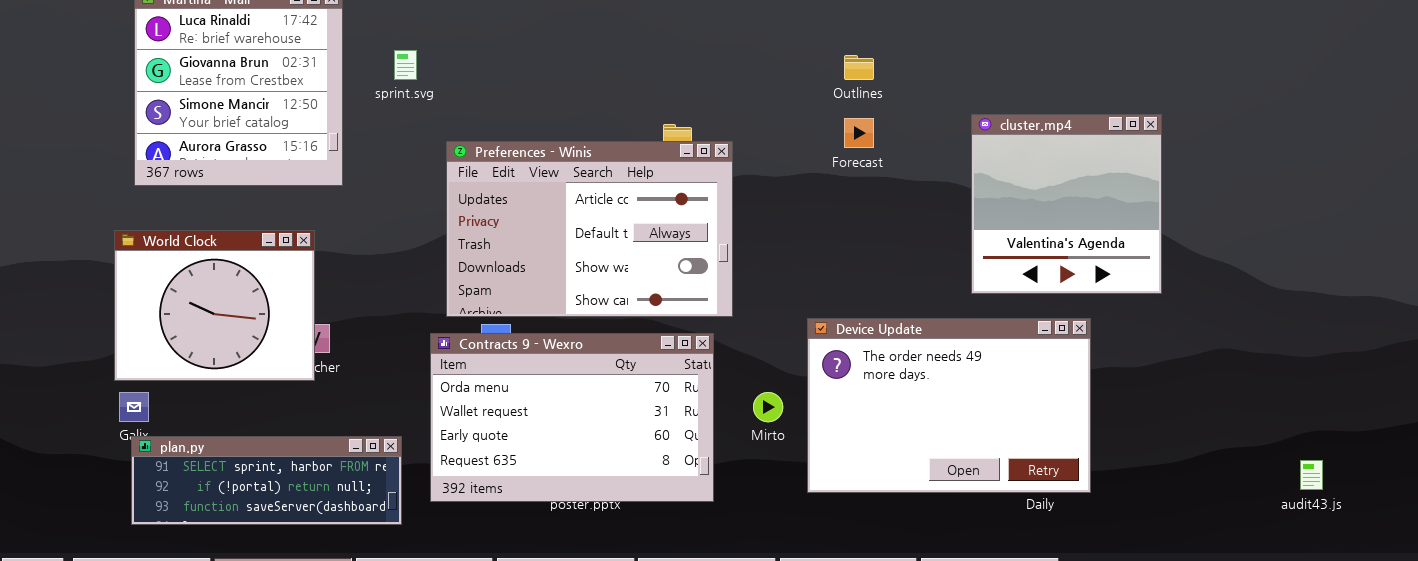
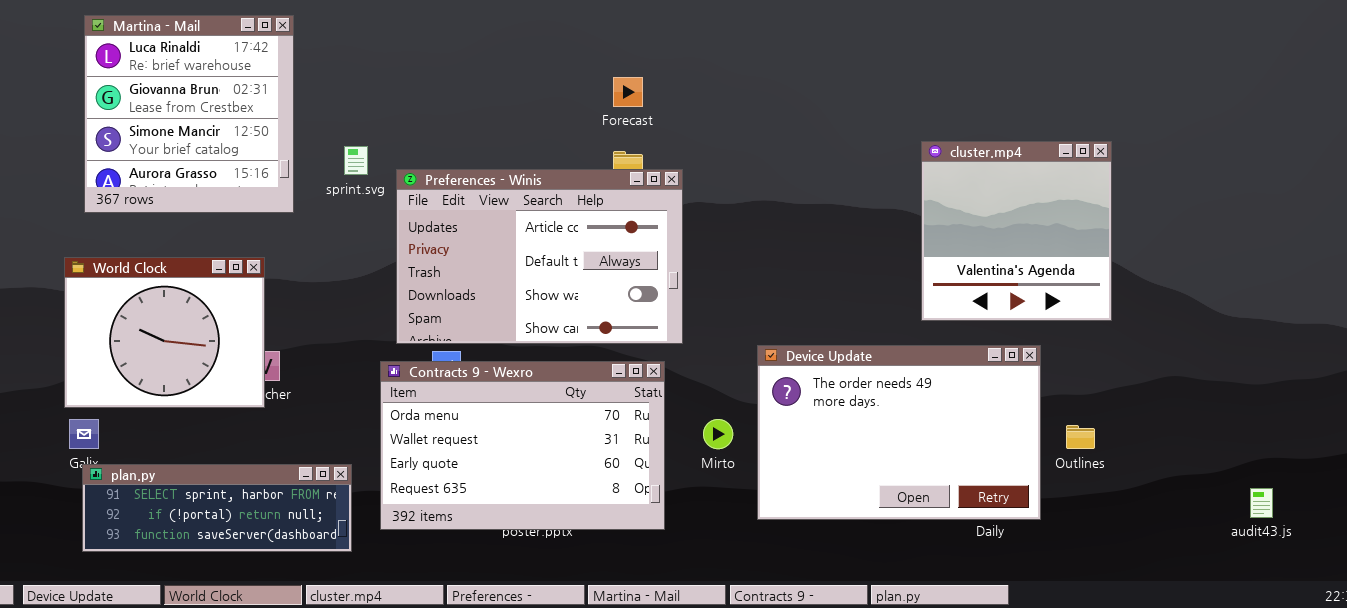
sprint.svg: [394,50,417,80] -> [344,146,368,175], moved
Outlines: [844,55,874,80] -> [1066,425,1095,449], moved
Forecast: [844,118,874,148] -> [613,77,643,107], moved

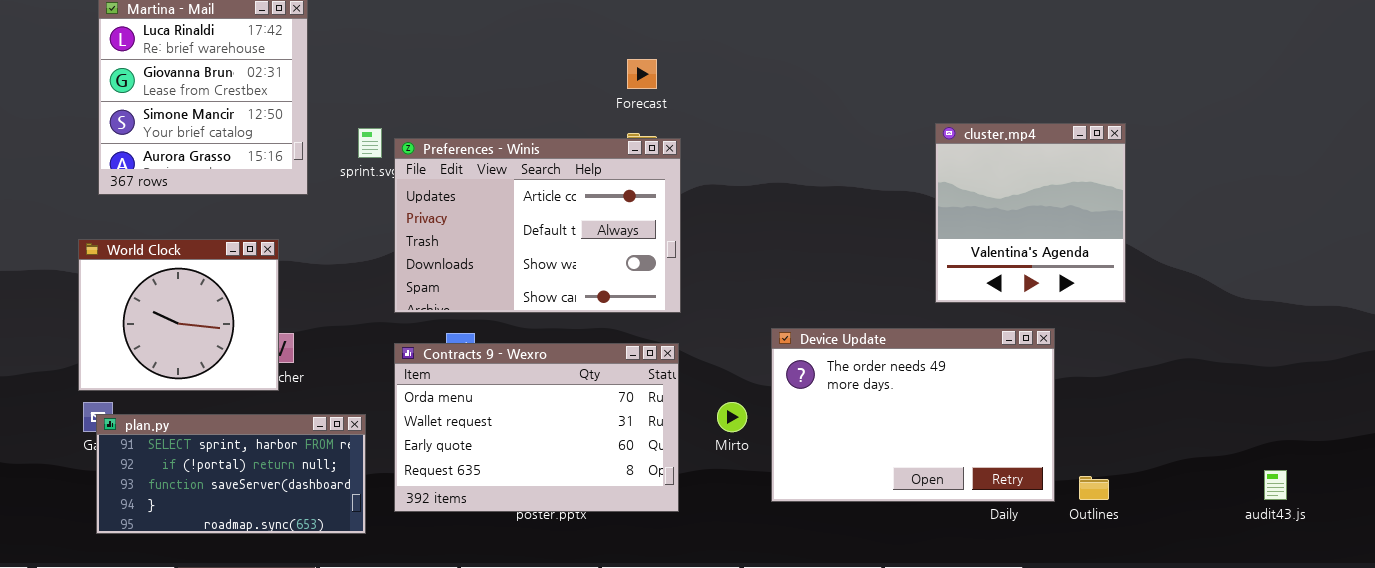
Preferences - Winis: [396,169,683,344] -> [394,138,681,313], moved
Outlines: [1066,425,1095,449] -> [1079,476,1109,500], moved
plan.py: [82,464,352,552] -> [96,414,366,534], resized

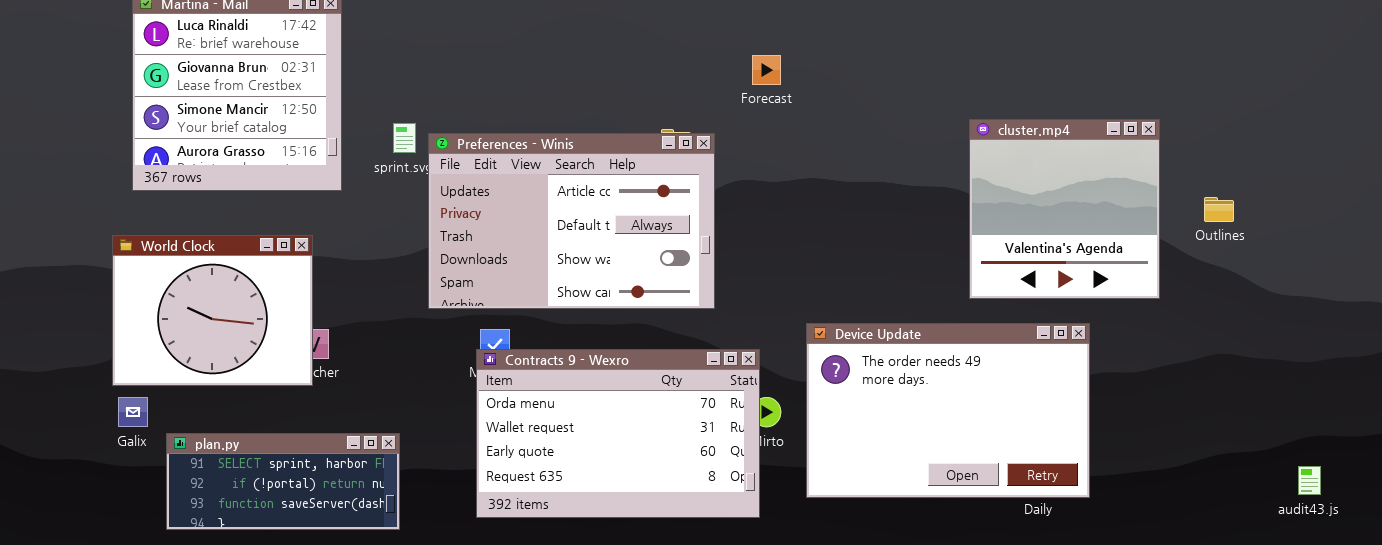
Forecast: [627,59,657,89] -> [752,55,781,85], moved
Contracts 9 - Wexro: [394,343,679,512] -> [476,349,760,518], moved
plan.py: [96,414,366,534] -> [166,433,400,530], resized
Outlines: [1079,476,1109,500] -> [1204,197,1234,222], moved

